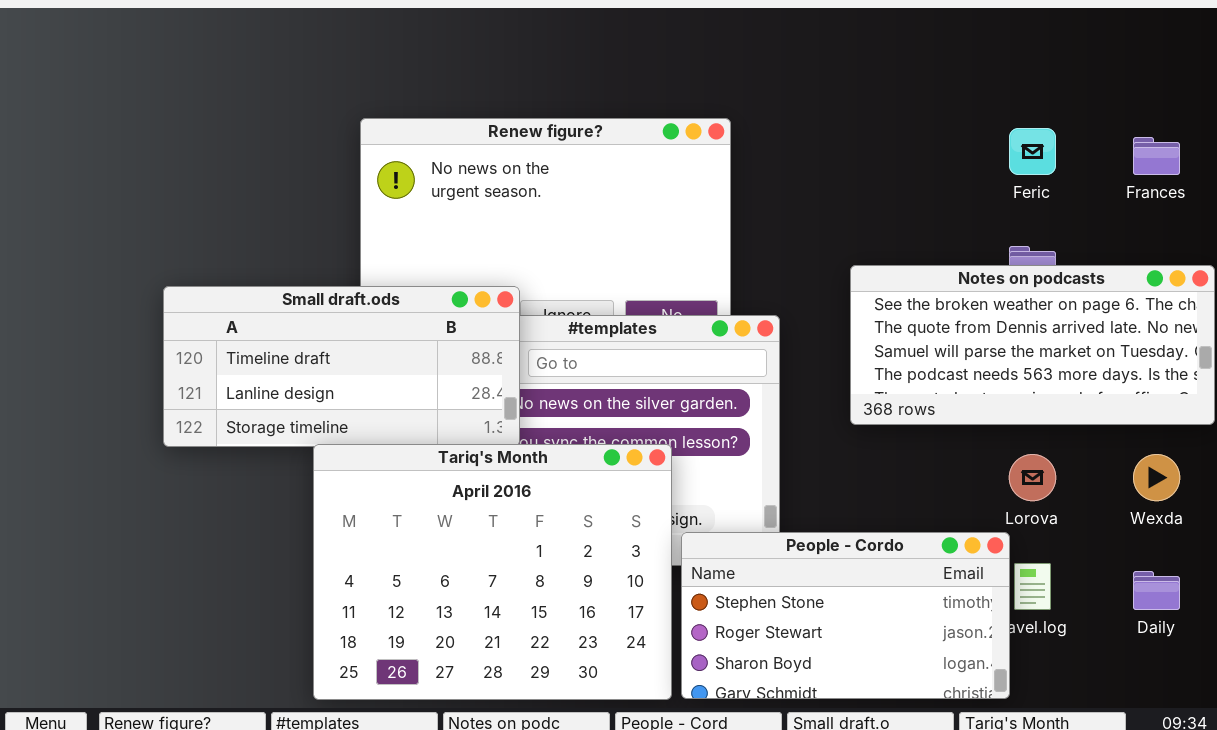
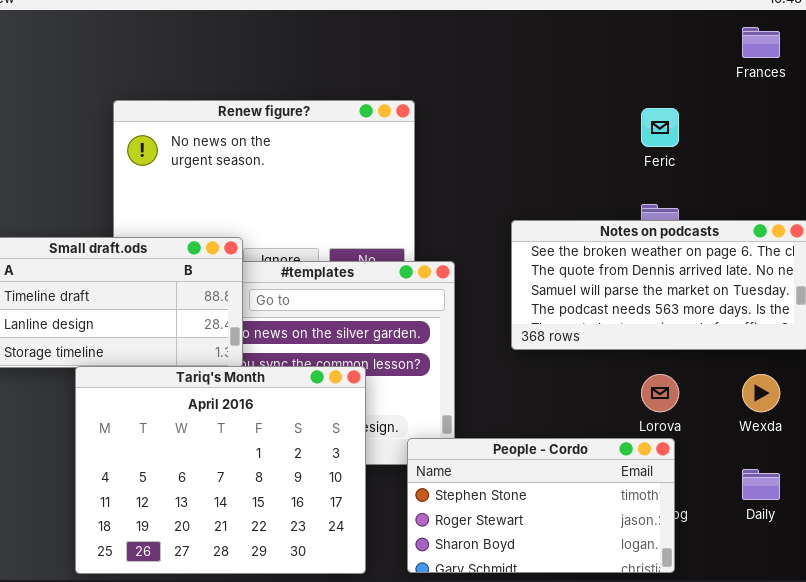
Frances: [1133,137,1180,175] -> [742,27,780,58], moved
People - Cordo: [681,532,1010,699] -> [407,438,675,573], moved

